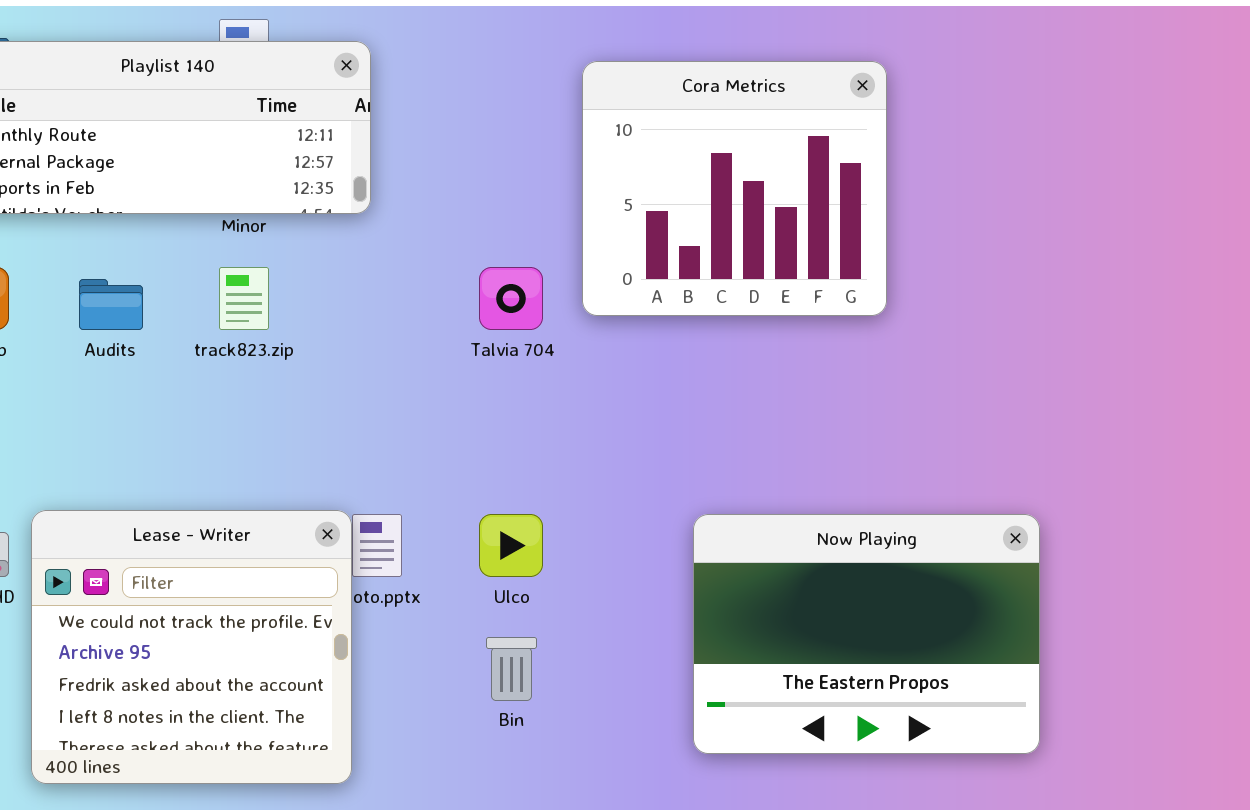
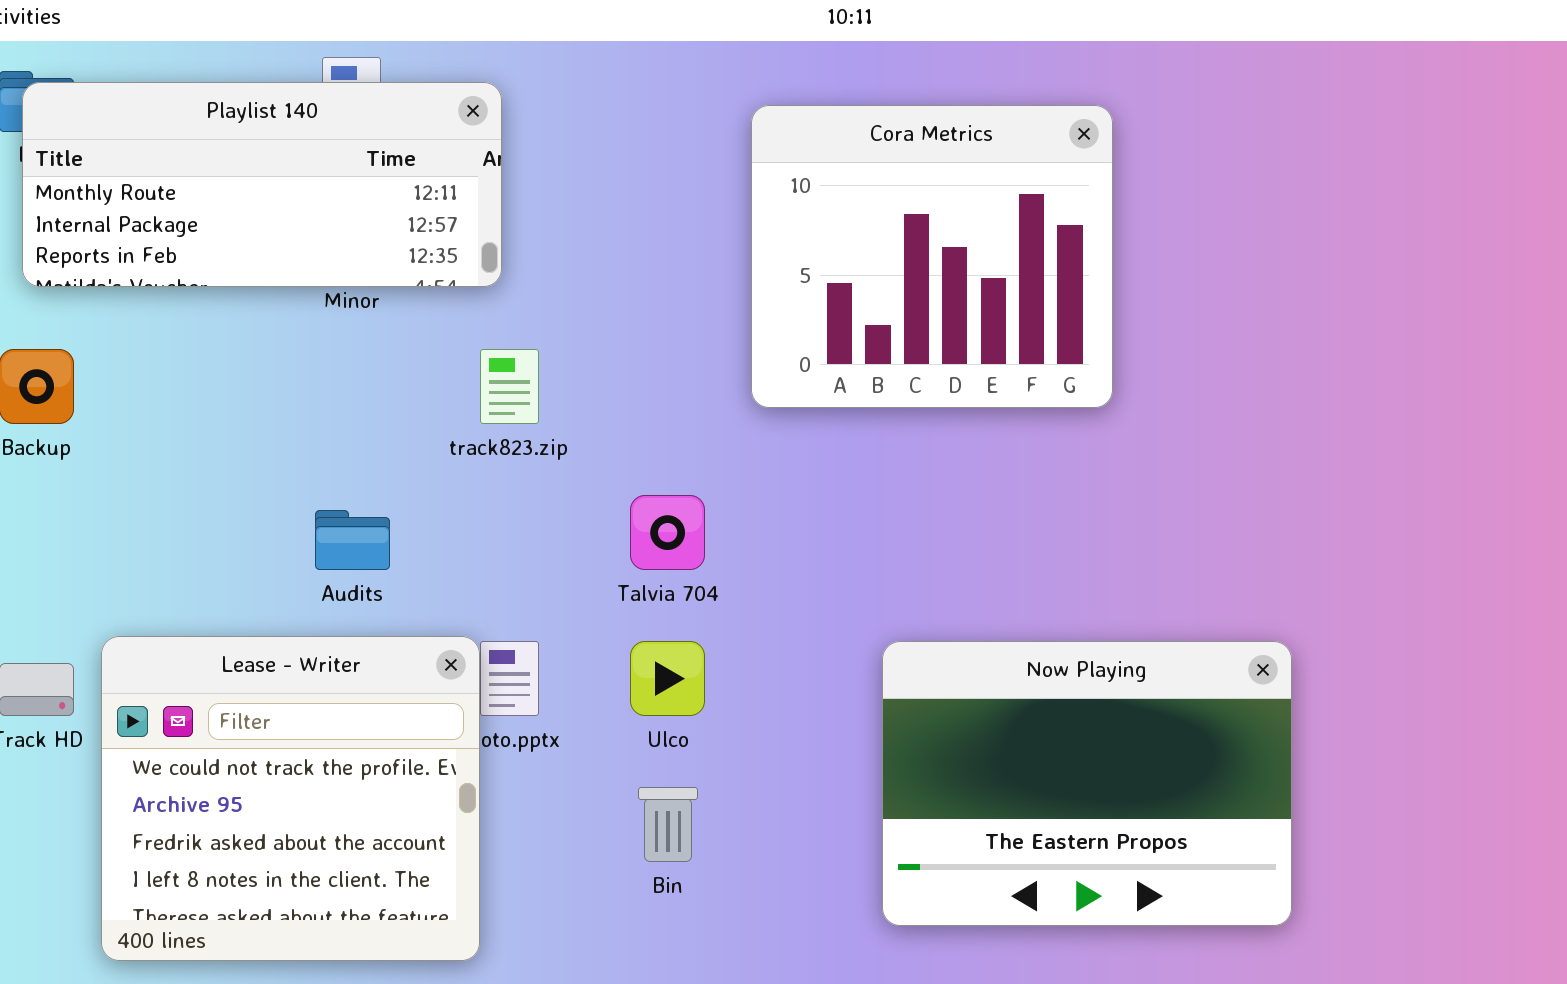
track823.zip: [219,267,269,330] -> [480,349,539,424], moved
Talvia 704: [479,267,543,330] -> [630,495,705,570], moved
Audits: [79,279,143,330] -> [315,510,390,570], moved

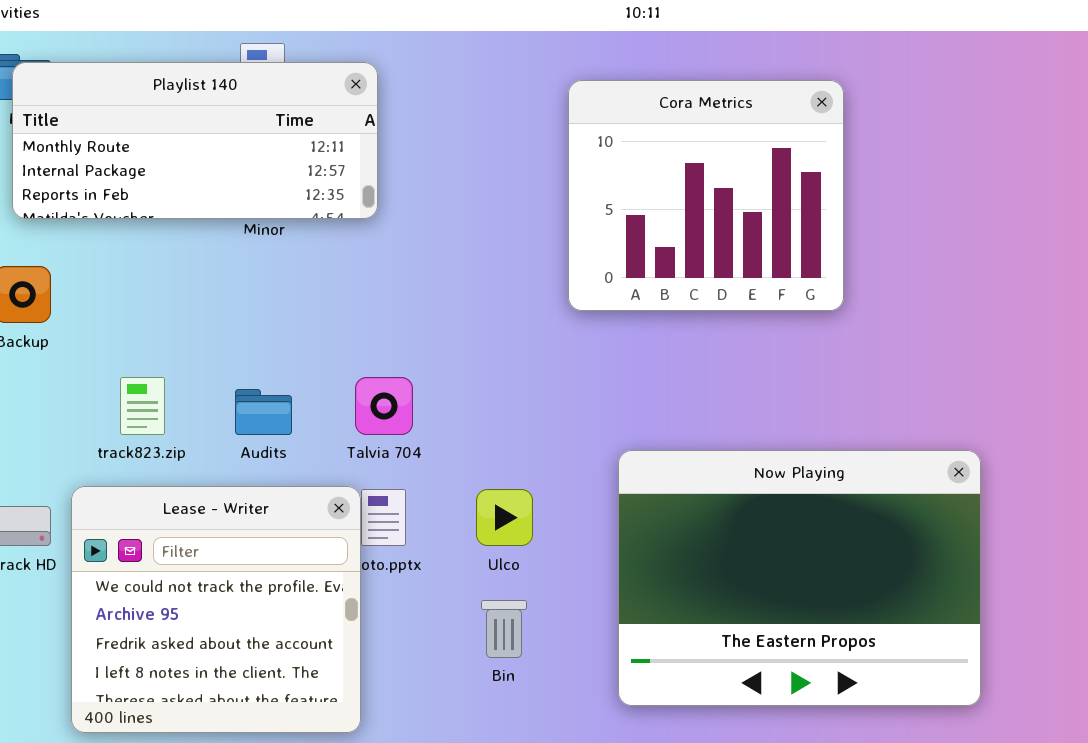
track823.zip: [480,349,539,424] -> [120,377,165,435], moved
Talvia 704: [630,495,705,570] -> [355,377,413,435], moved
Now Playing: [882,641,1292,926] -> [618,450,981,706], resized

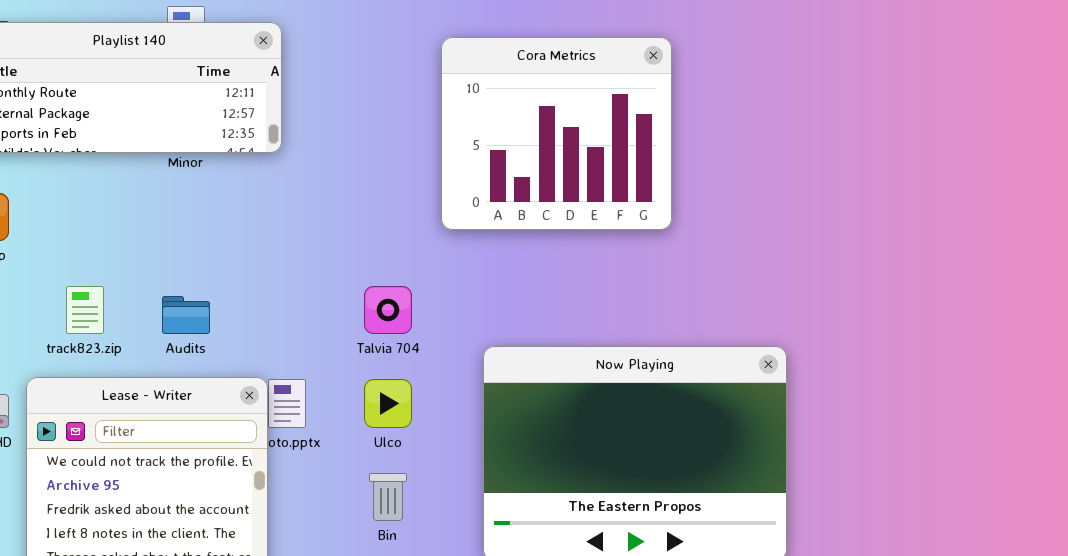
Talvia 704: [355,377,413,435] -> [364,286,412,334], moved

